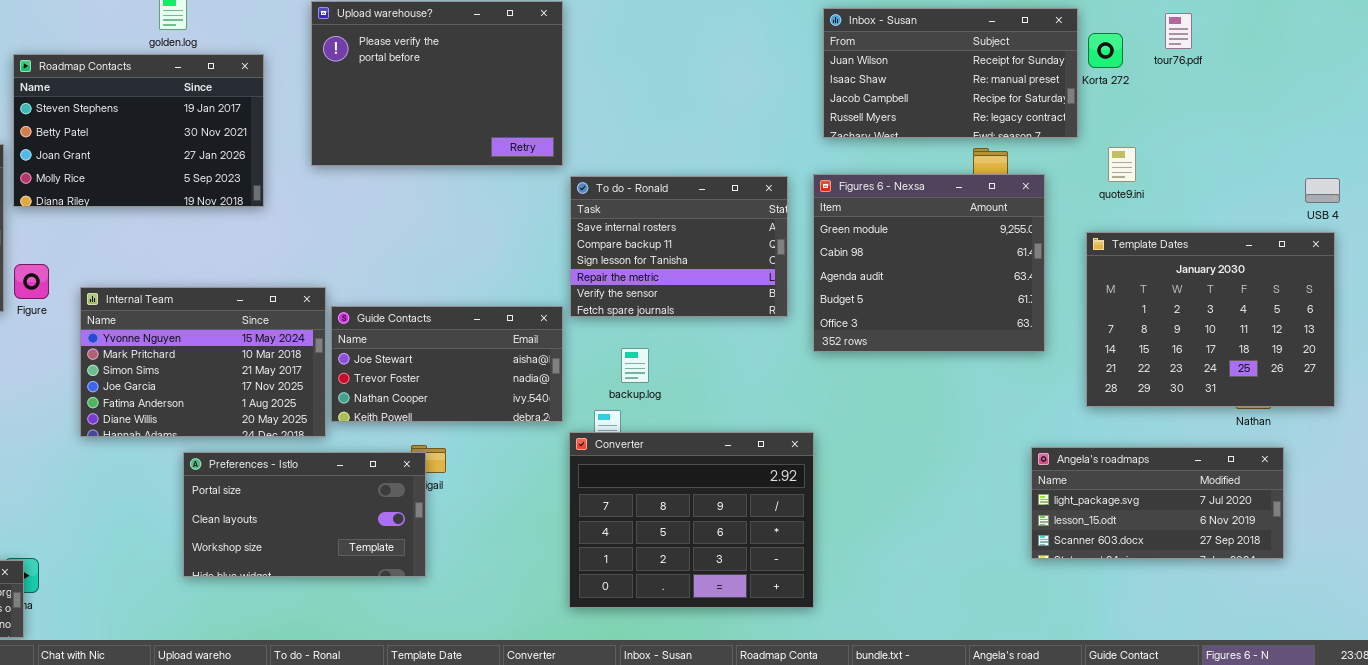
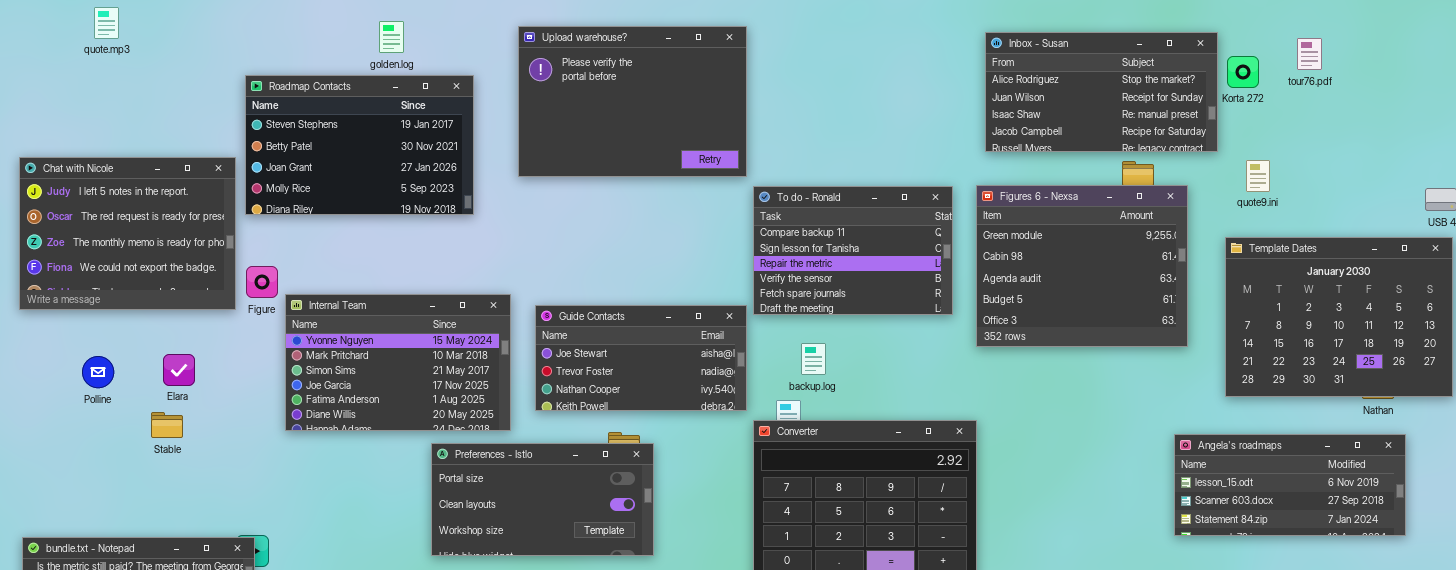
Inbox - Susan: [823,8,1078,138] -> [985,32,1218,152], scrolled up 1 row
To do - Ronald: [570,176,788,317] -> [753,186,953,315], scrolled down 1 row
Internal Team: [80,287,326,437] -> [285,294,511,431], moved
Angela's roadmaps: [1031,447,1284,559] -> [1174,434,1406,536], scrolled down 1 row
Preferences - Istlo: [183,452,426,577] -> [431,443,654,556], moved

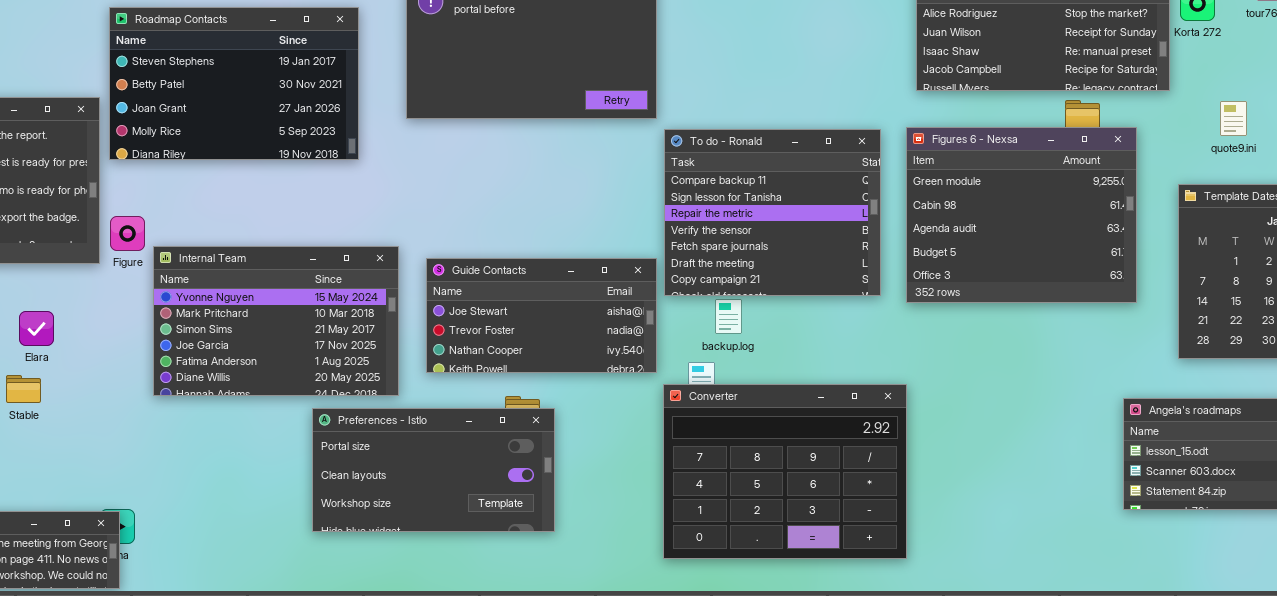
quote9.ini: [1246,160,1270,192] -> [1220,101,1247,136], moved
To do - Ronald: [753,186,953,315] -> [664,129,881,296], resized

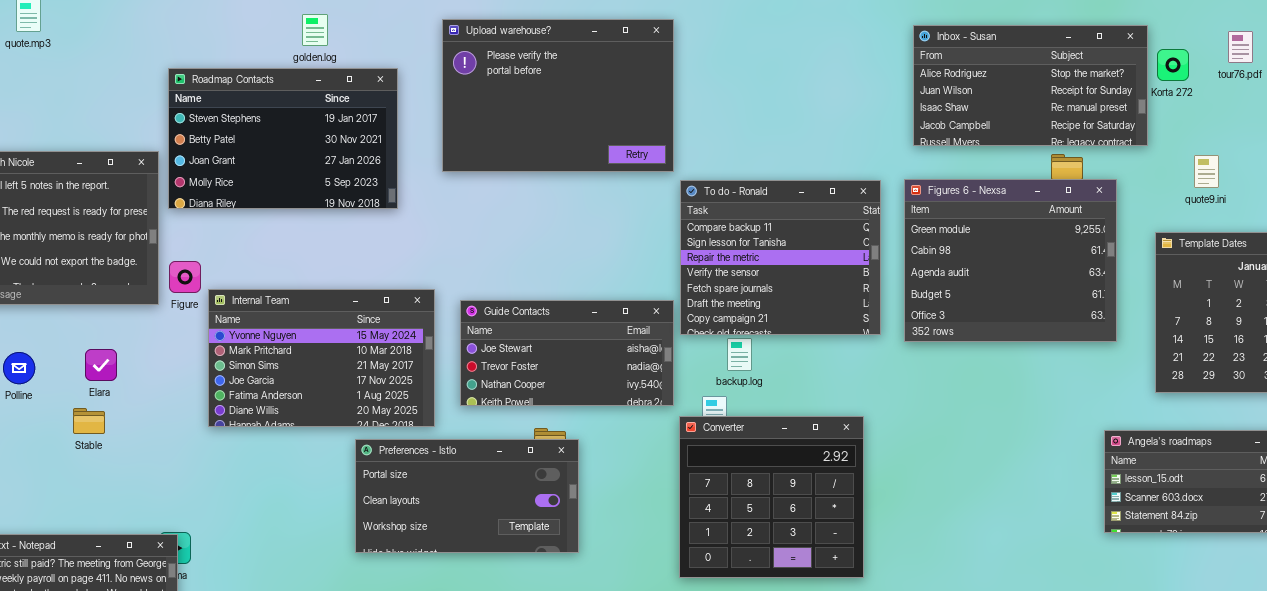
Converter: [663,384,907,559] -> [679,416,864,578], resized

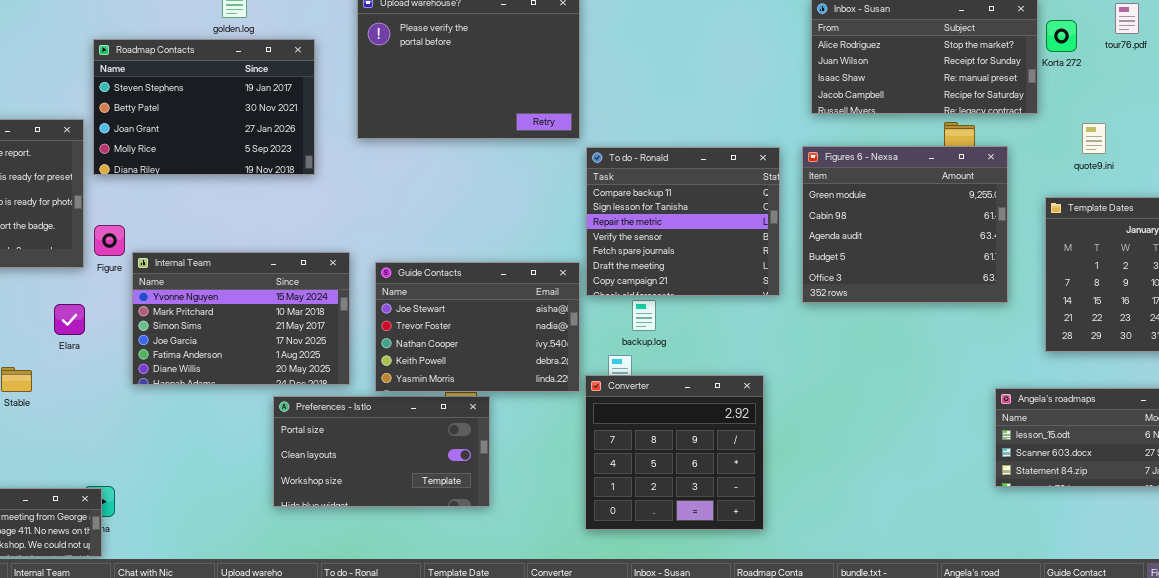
Guide Contacts: [460,300,674,406] -> [375,262,580,392], resized
Elara: [85,349,117,381] -> [54,304,85,335], moved

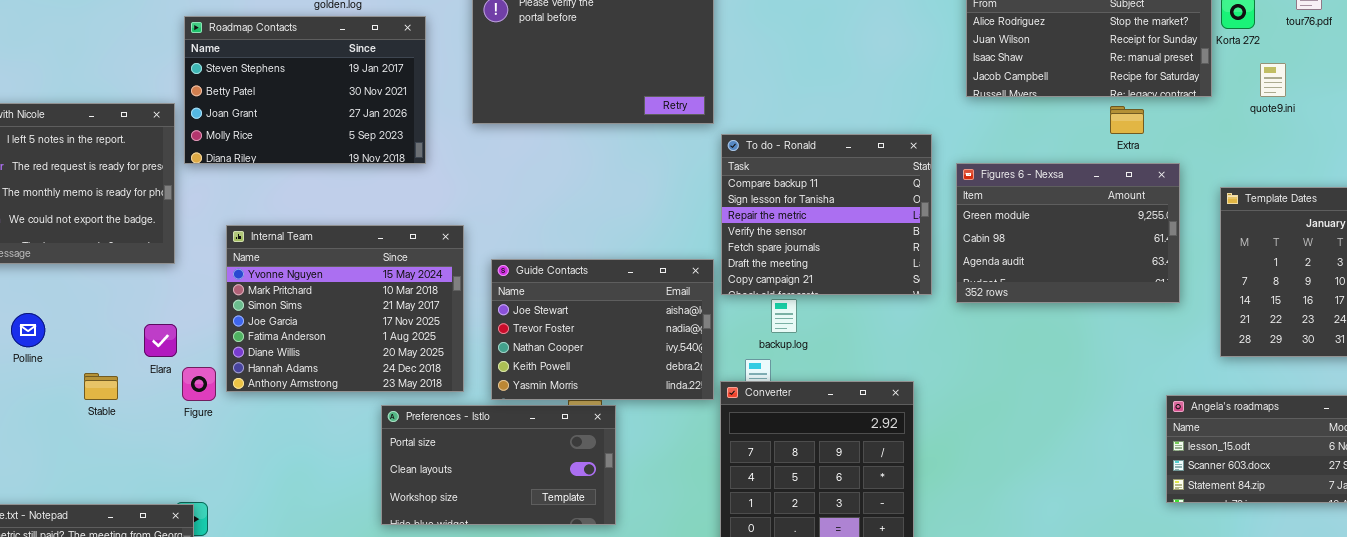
quote9.ini: [1082,123,1106,154] -> [1260,63,1286,97], moved
Figures 6 - Nexsa: [802,146,1008,303] -> [956,163,1180,303], resized
Figure: [94,225,125,256] -> [182,367,216,401], moved
Internal Team: [132,252,350,385] -> [226,225,464,392], resized
Elara: [54,304,85,335] -> [144,324,177,357], moved

